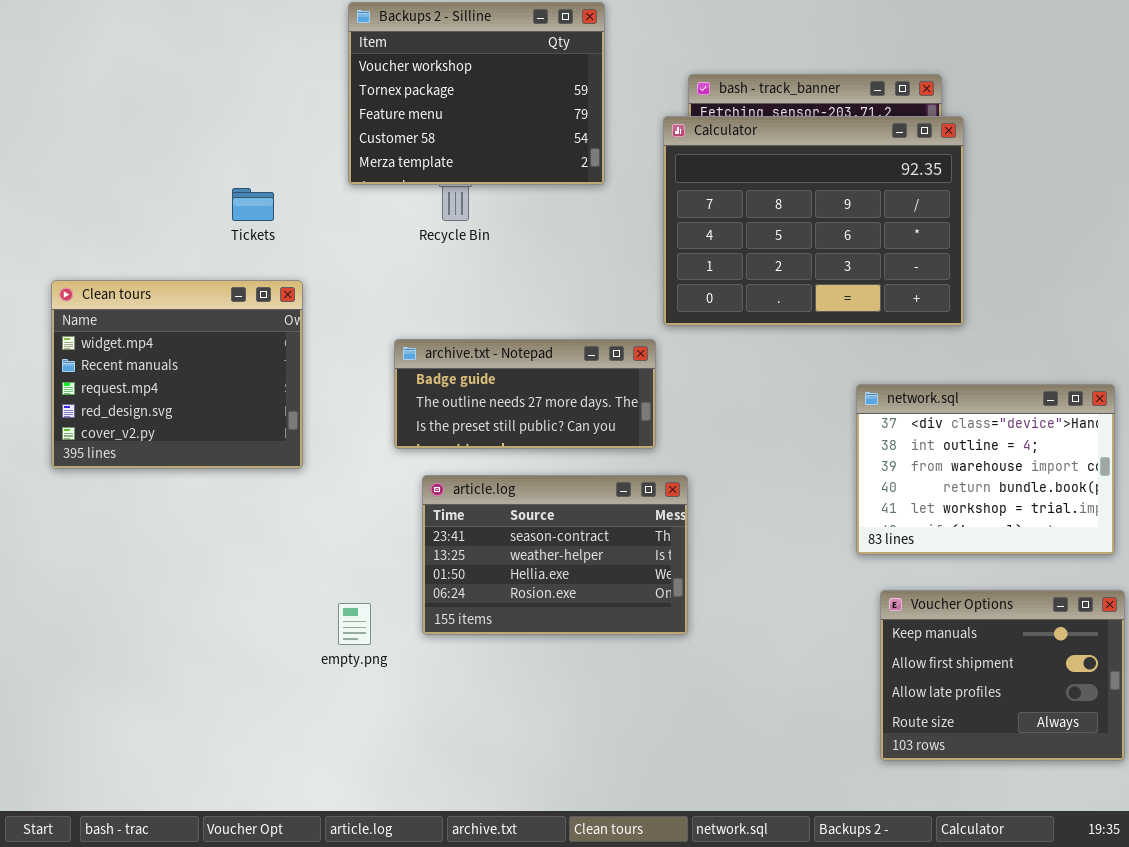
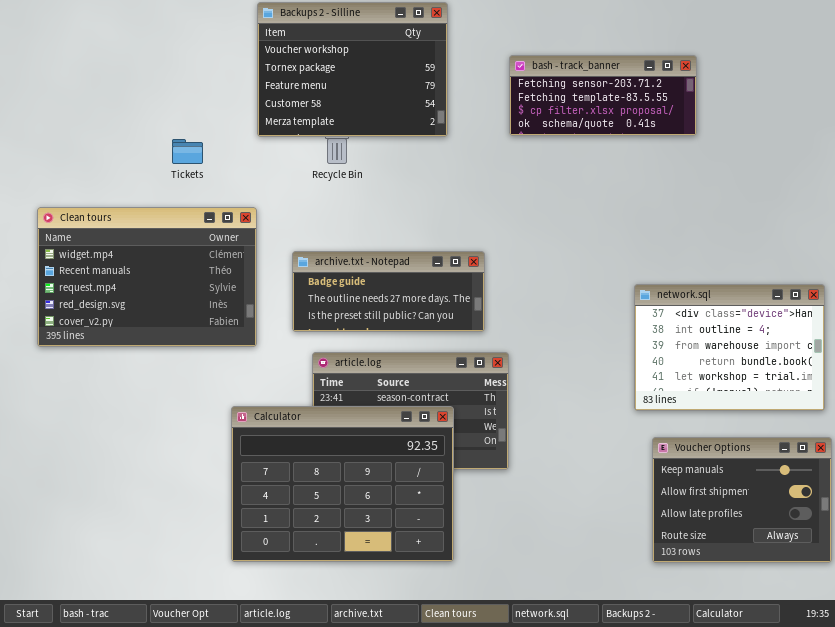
Calculator: [663,116,964,326] -> [231,406,454,562], moved
Clean tours: [51,280,303,469] -> [37,207,257,347], resized

